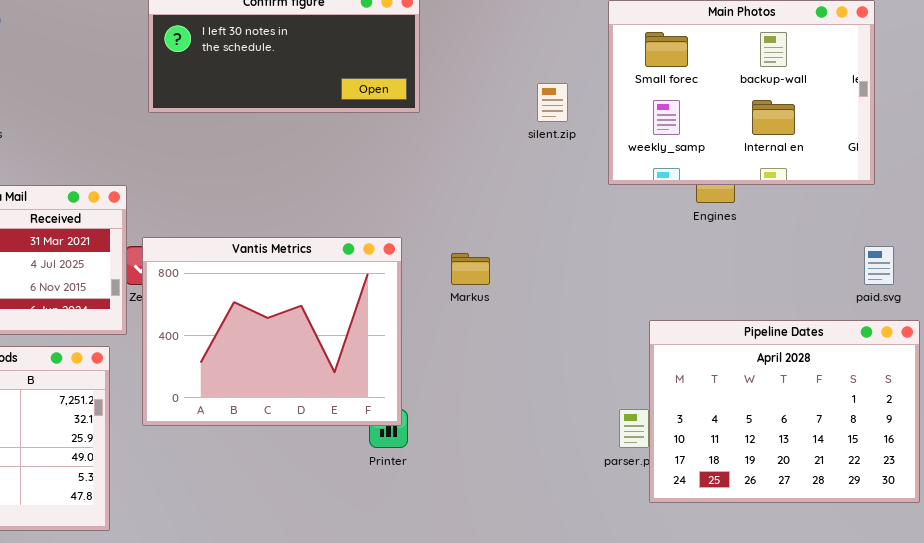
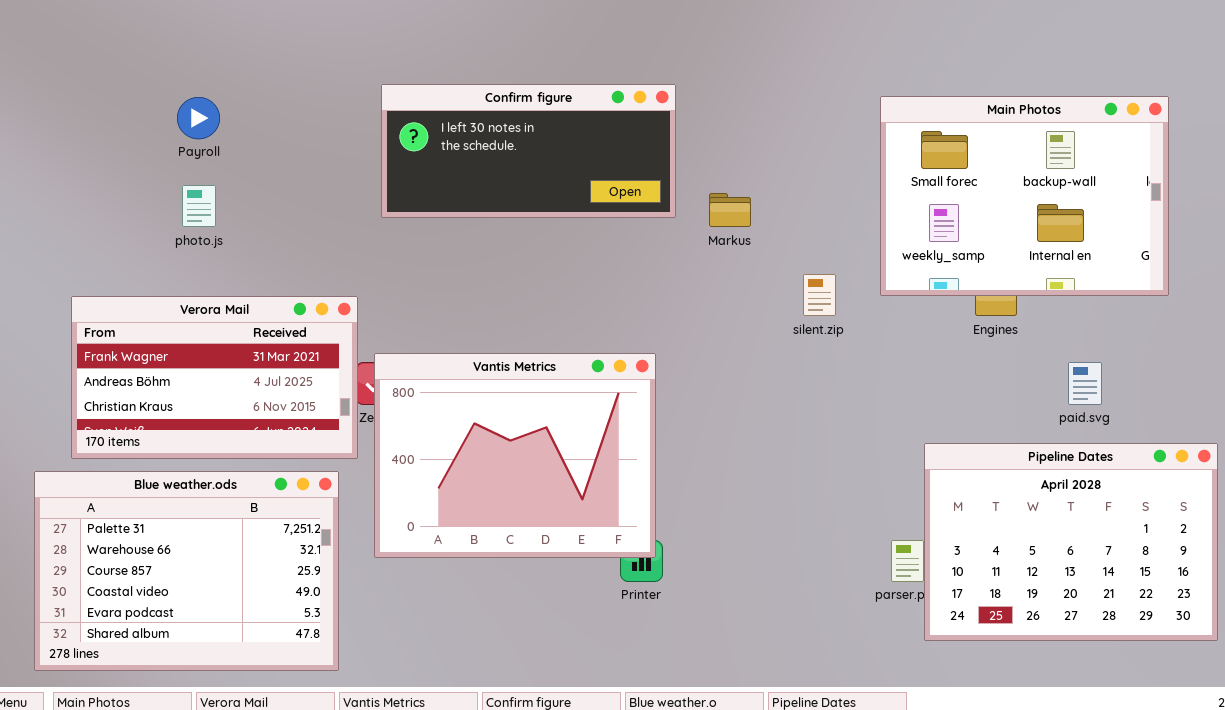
silent.zip: [537,83,568,122] -> [803,274,836,316], moved
paid.svg: [864,246,894,285] -> [1068,362,1102,405], moved
Markus: [451,253,490,285] -> [709,193,751,227], moved

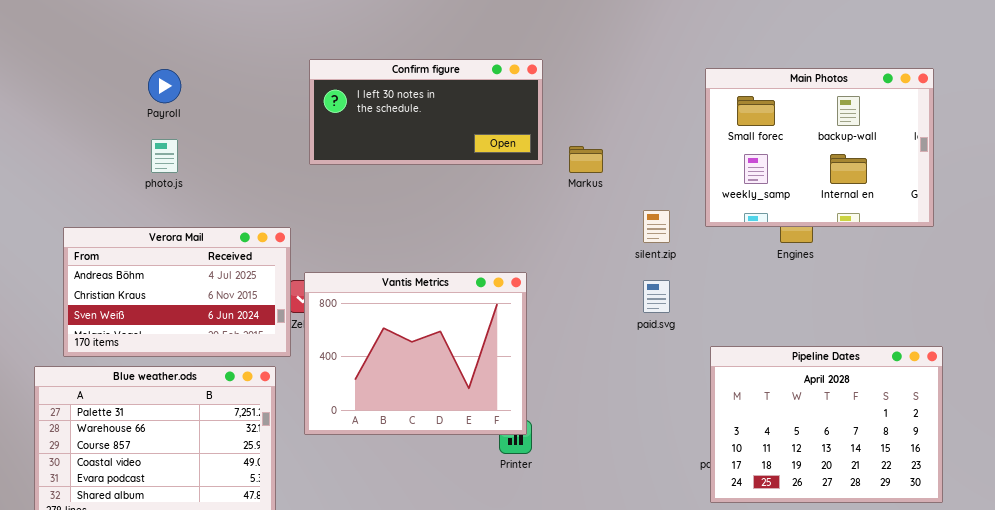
Verora Mail: [71,296,358,459] -> [63,227,291,357], scrolled down 1 row
paid.svg: [1068,362,1102,405] -> [643,280,670,313], moved
Pipeline Dates: [924,443,1218,641] -> [710,346,943,503], moved

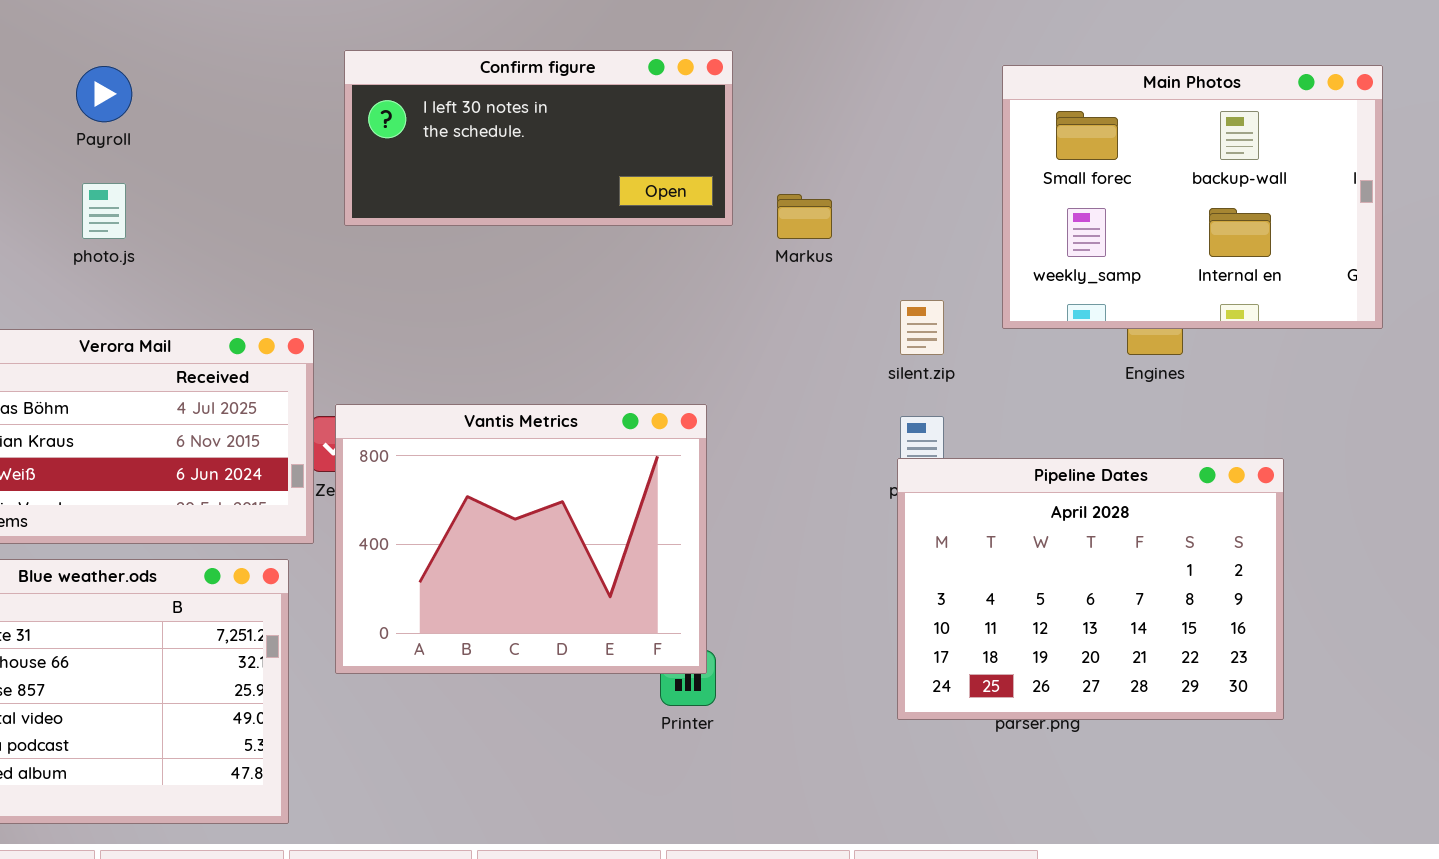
Pipeline Dates: [710,346,943,503] -> [897,458,1284,720], moved

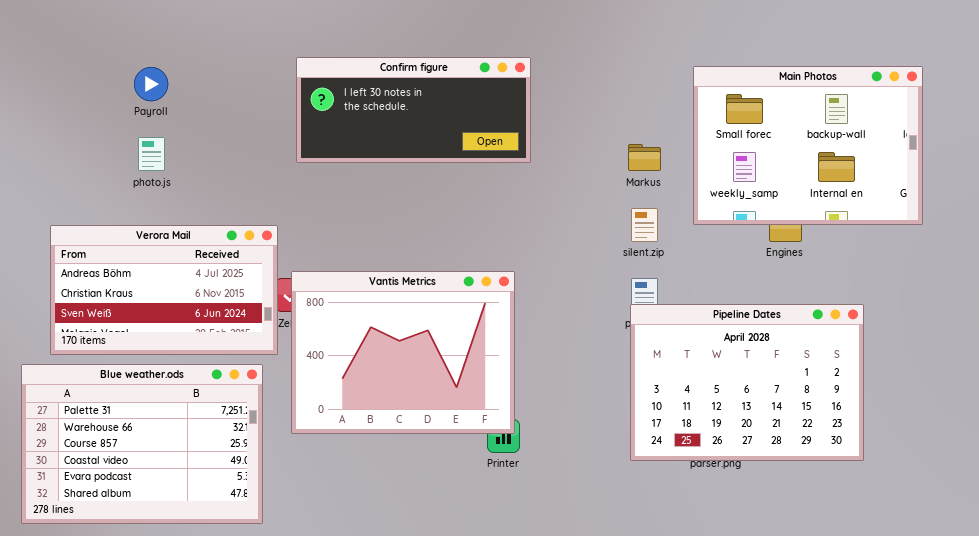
Markus: [777,194,832,239] -> [628,144,661,171], moved

